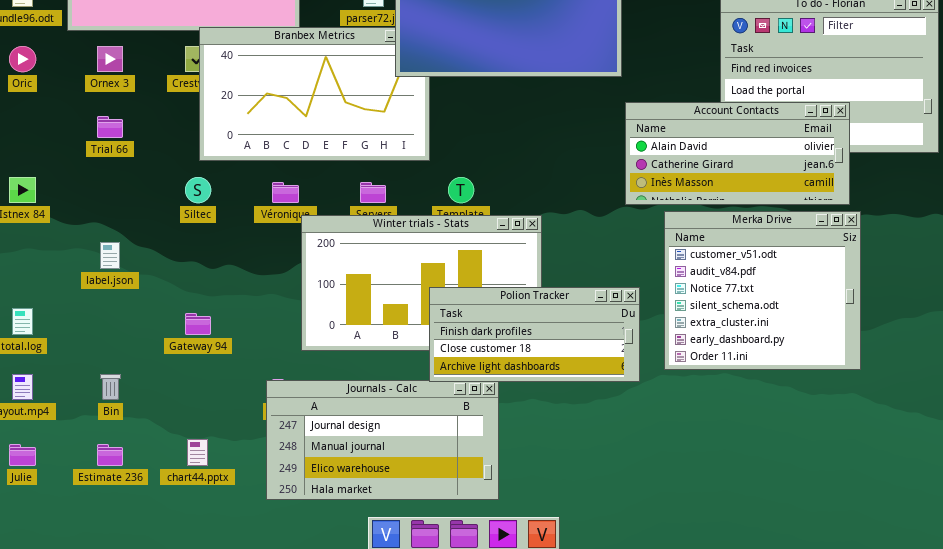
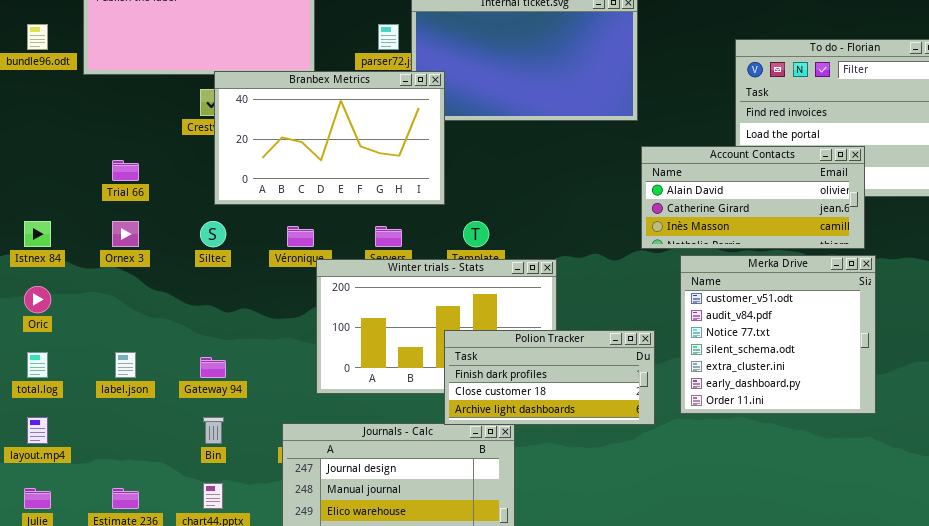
Branbex Metrics: [199,27,430,161] -> [214,71,445,205], raised
Oric: [9,46,36,72] -> [24,286,51,313], moved
Ornex 3: [97,46,123,72] -> [112,221,139,247], moved
label.json: [100,242,120,269] -> [115,352,136,378], moved
Bin: [100,374,121,400] -> [203,417,224,444], moved

